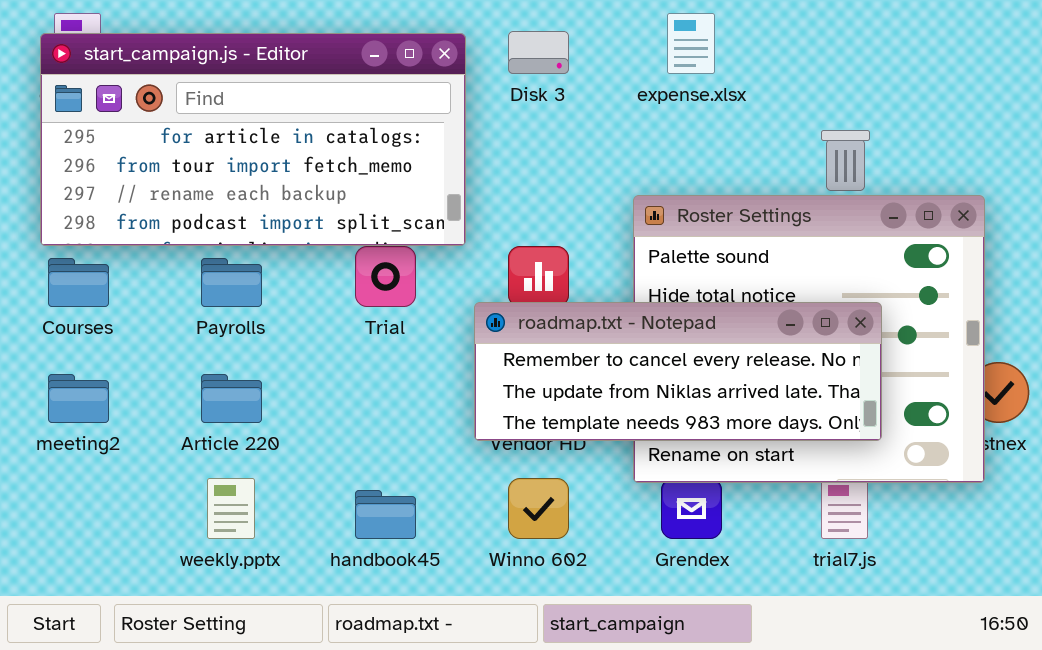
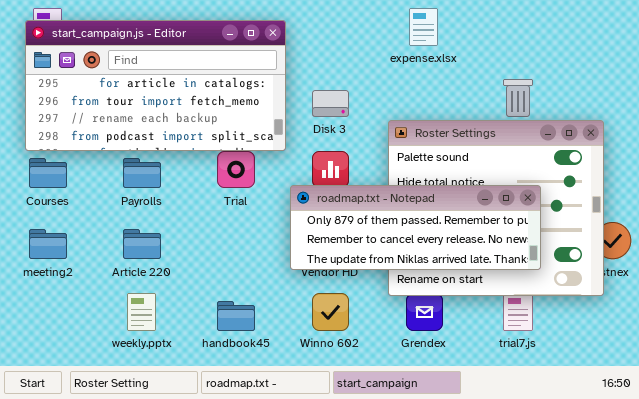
Disk 3: [508,31,569,74] -> [312,90,349,117], moved
roadmap.txt - Notepad: [474,302,882,441] -> [290,185,541,270], scrolled up 1 row

